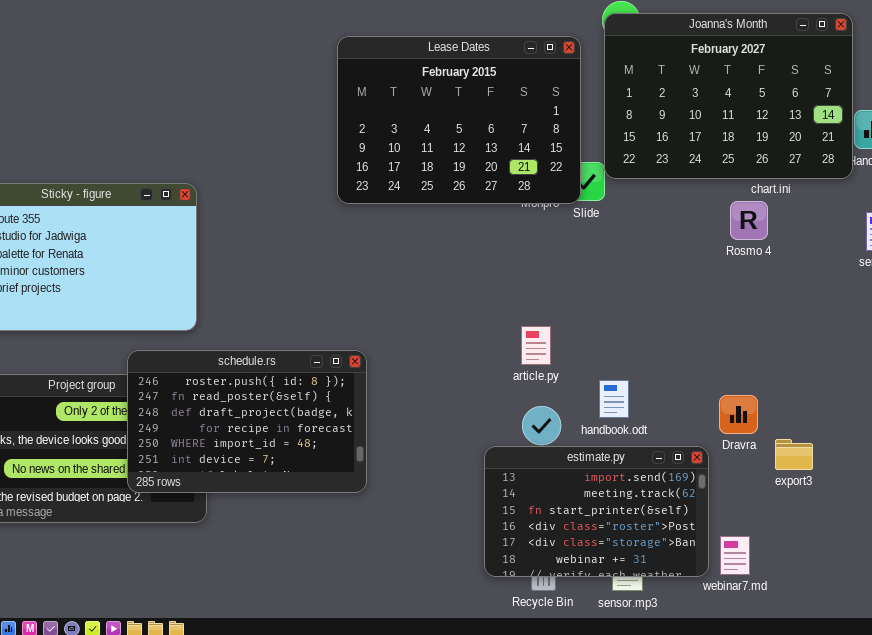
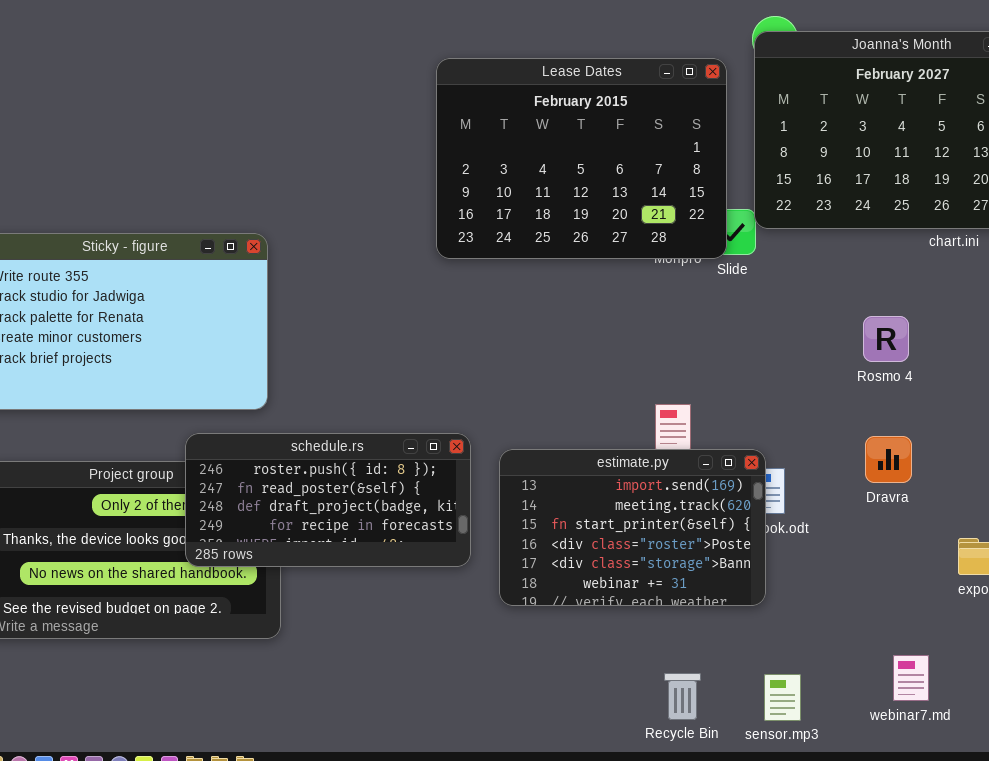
Rosmo 4: [730,201,768,240] -> [863,316,909,362], moved
schedule.rs: [127,350,367,493] -> [185,433,471,567], resized
Dravra: [719,395,758,434] -> [865,436,912,483], moved
estimate.py: [484,446,709,577] -> [499,449,766,606], moved

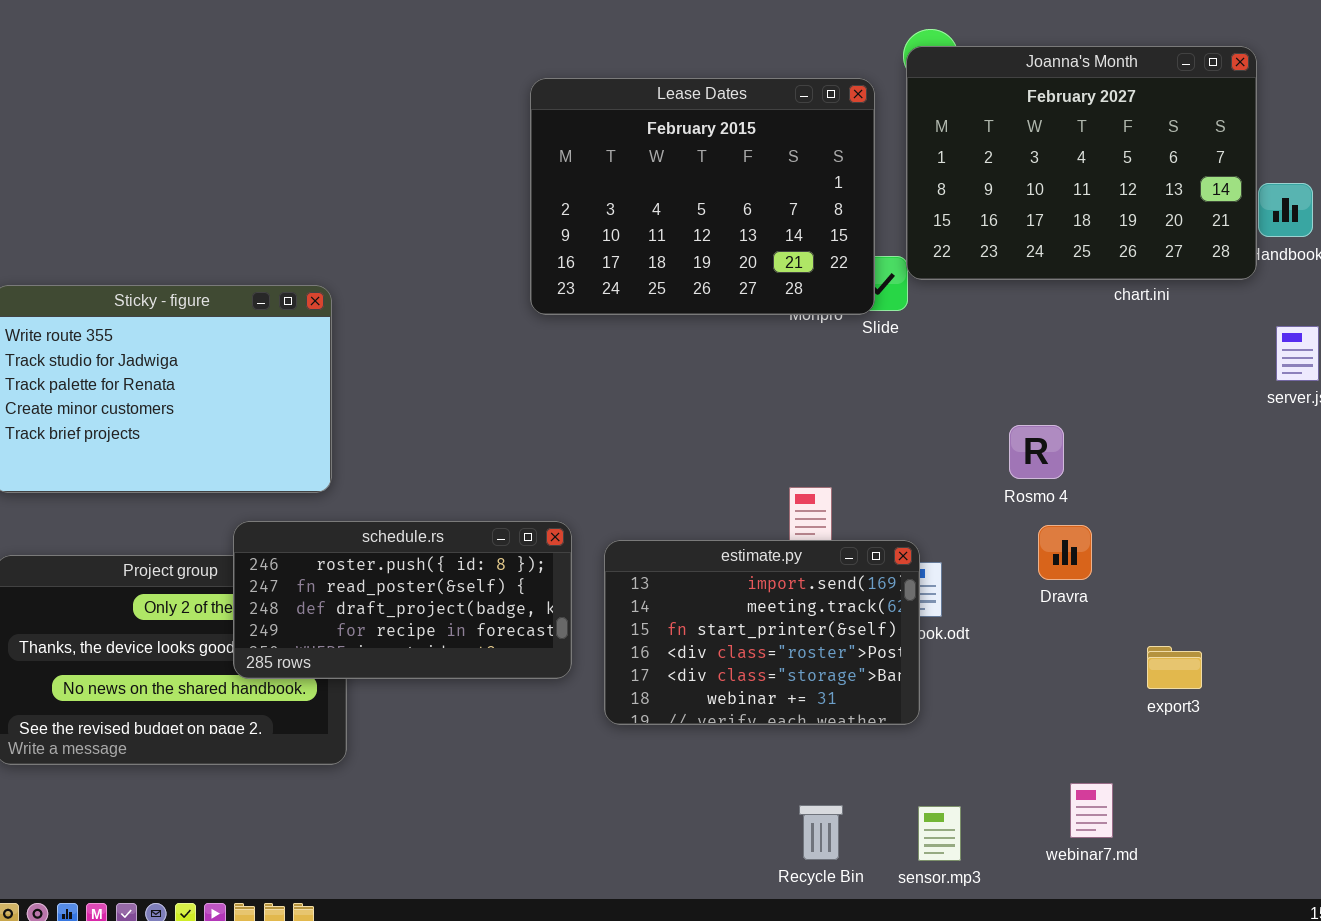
Rosmo 4: [863,316,909,362] -> [1009,425,1064,479], moved

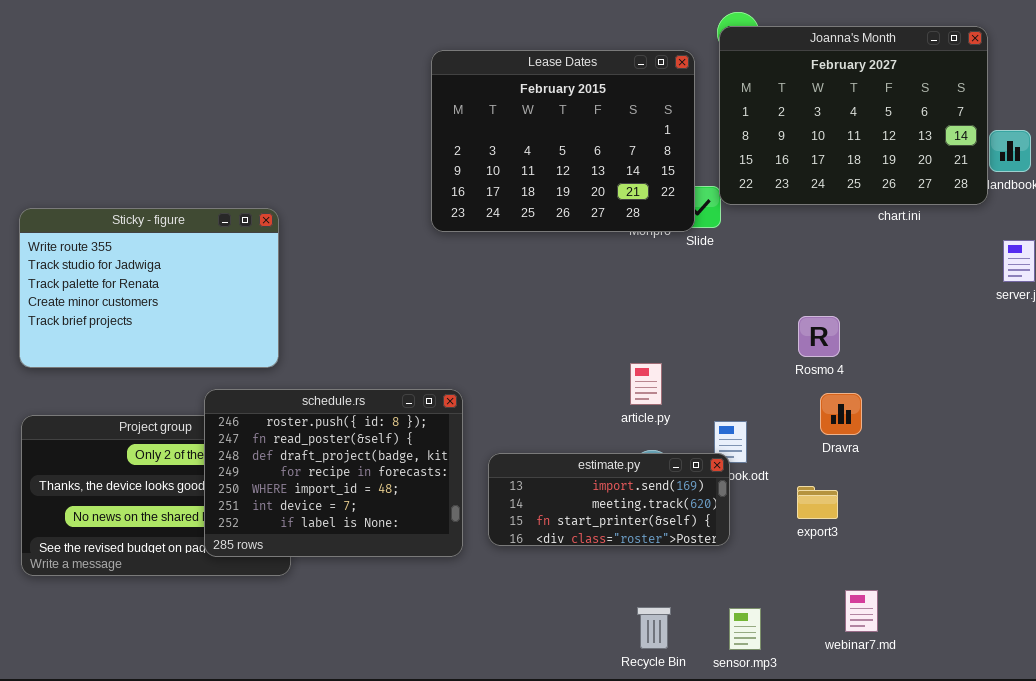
schedule.rs: [233,521,572,679] -> [204,389,463,557], resized
estimate.py: [604,540,920,725] -> [488,453,730,546], resized
export3: [1147,646,1202,689] -> [797,486,838,519], moved

